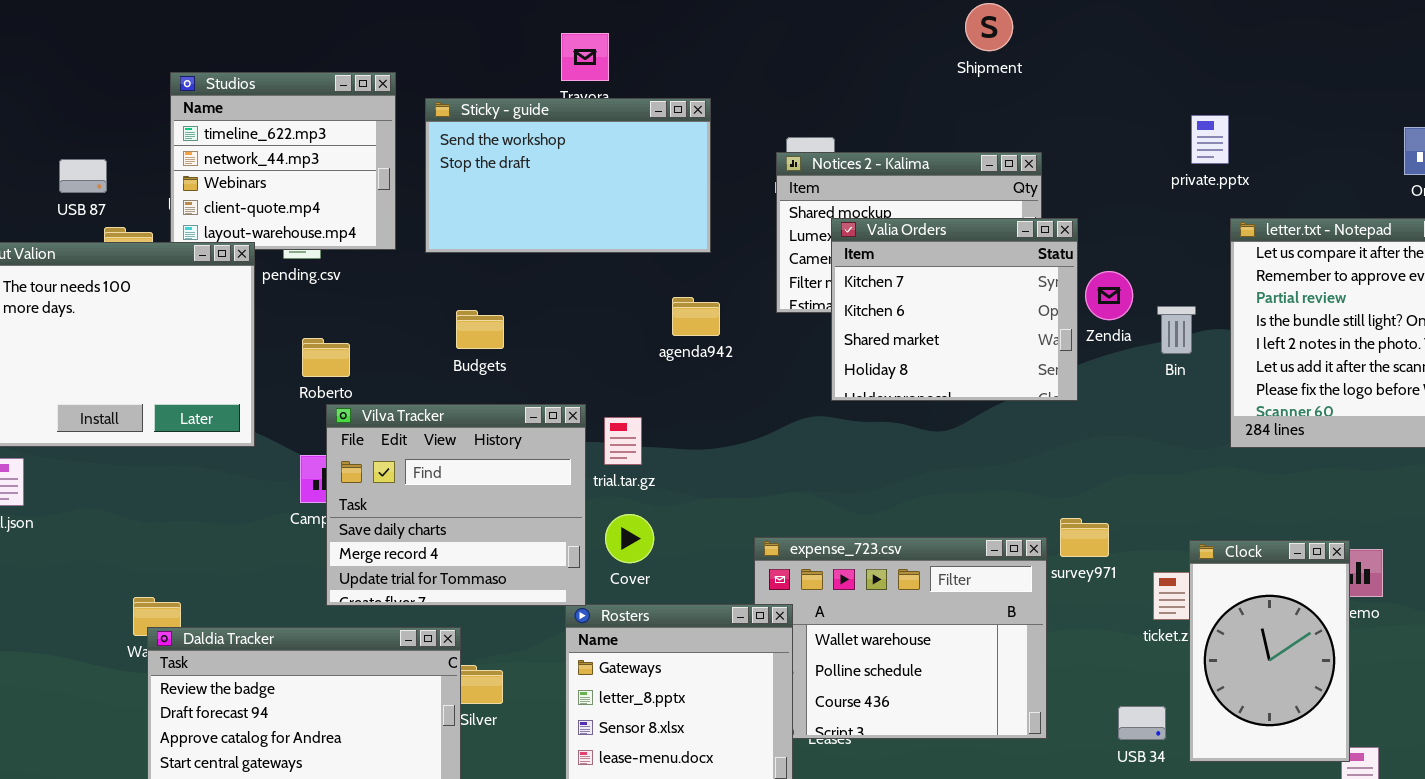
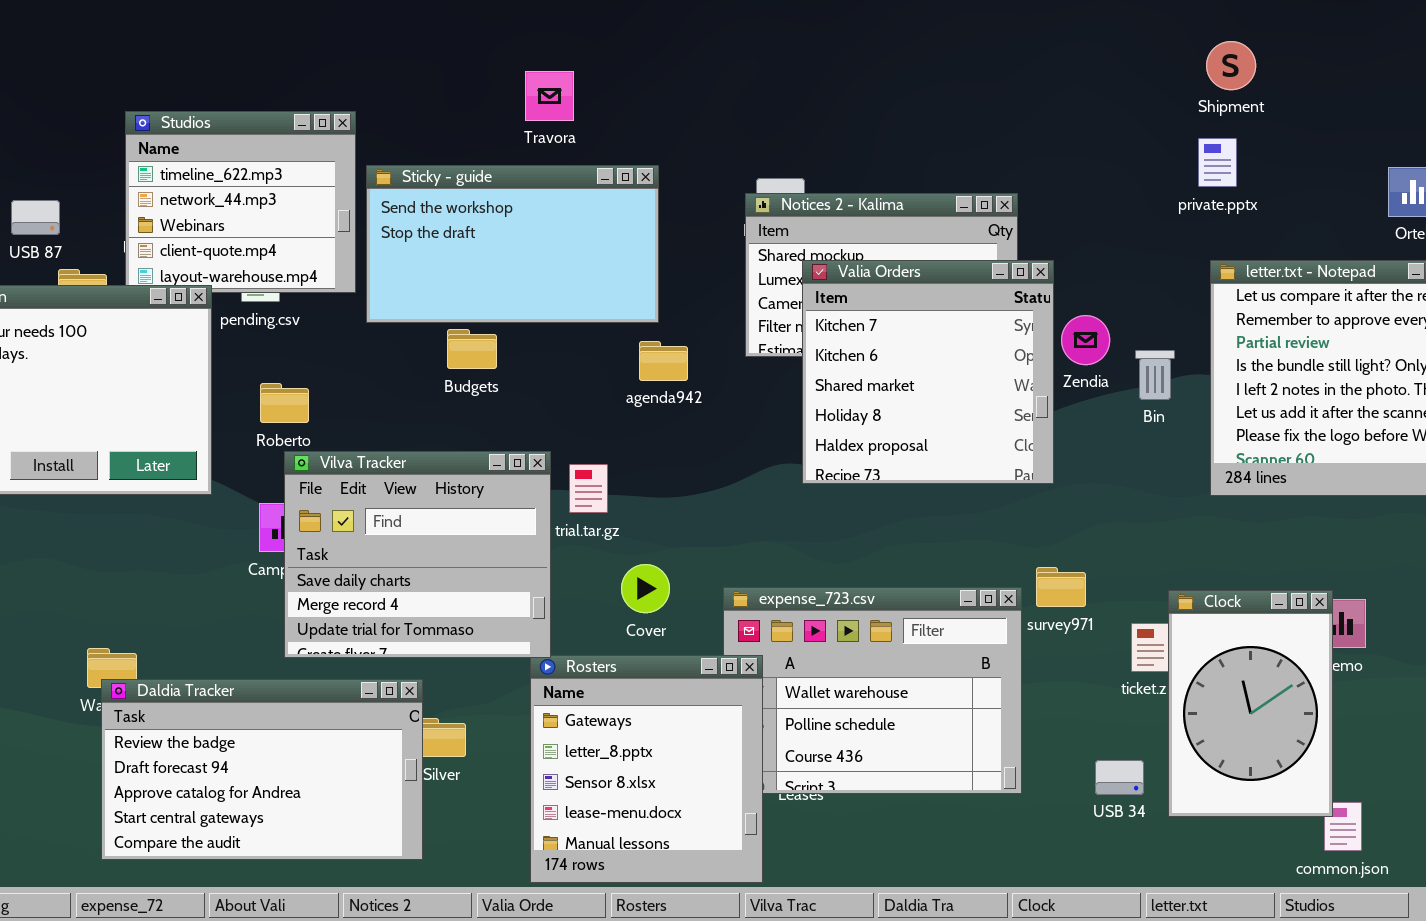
Shipment: [965,3,1013,51] -> [1206,41,1256,90], moved
Sticky - guide: [425,98,711,253] -> [366,165,659,323], moved
private.pptx: [1191,115,1229,164] -> [1198,138,1237,187], moved
Valia Orders: [831,218,1078,401] -> [802,260,1054,484], resized
Budgets: [456,310,504,349] -> [447,329,497,369], moved
Cover: [605,514,654,563] -> [621,564,670,613], moved

